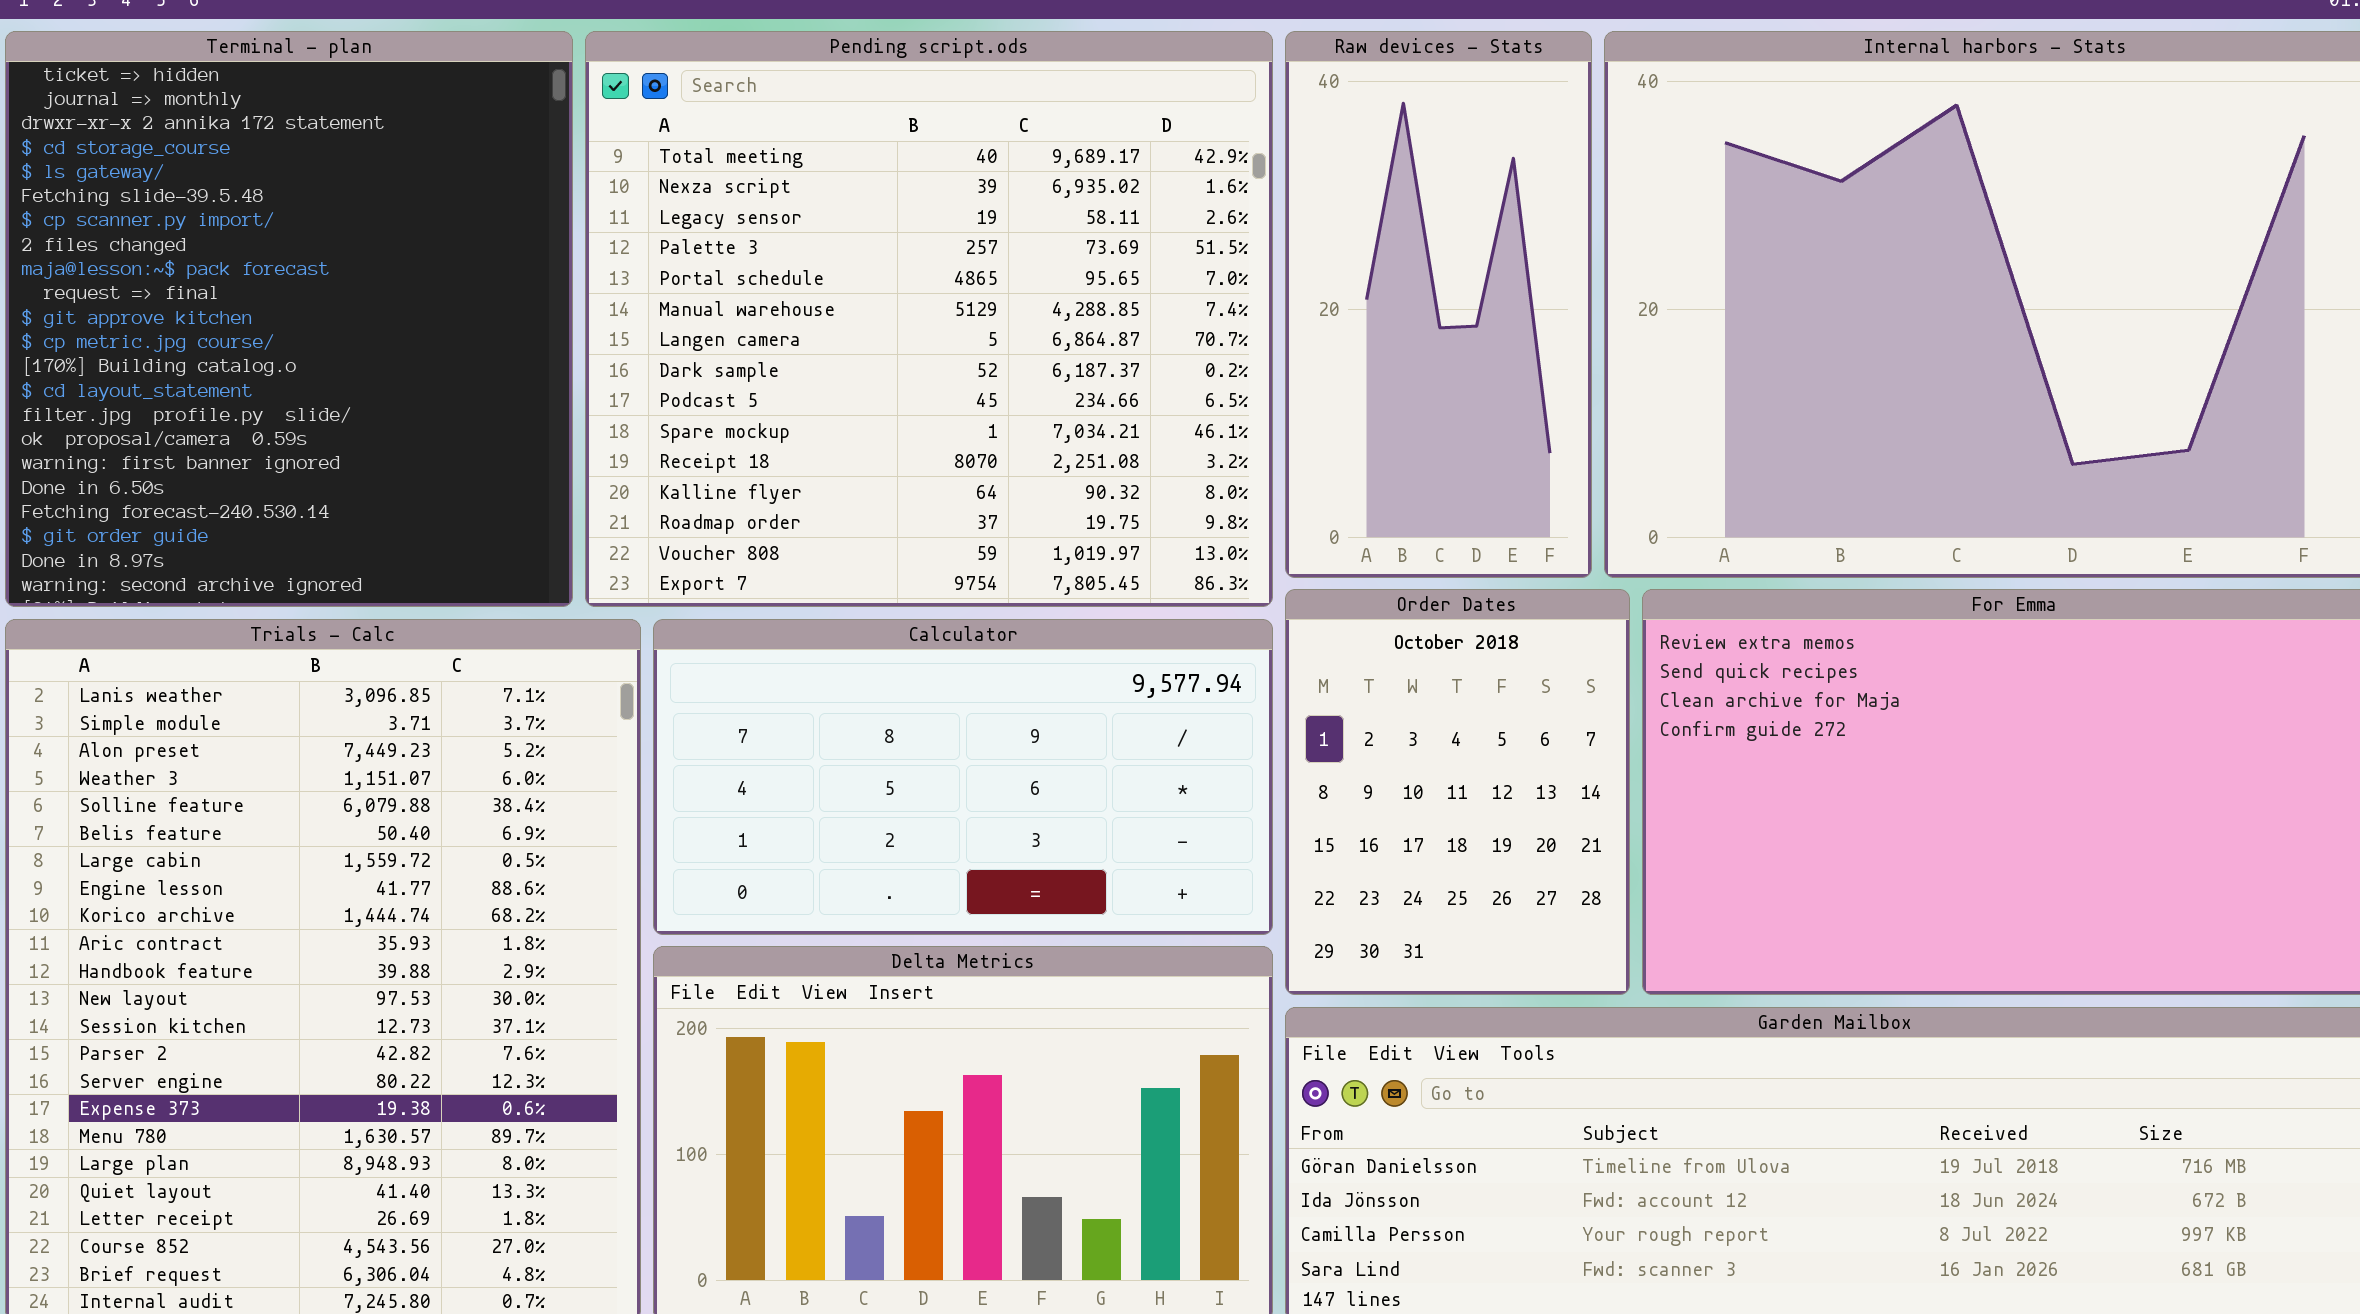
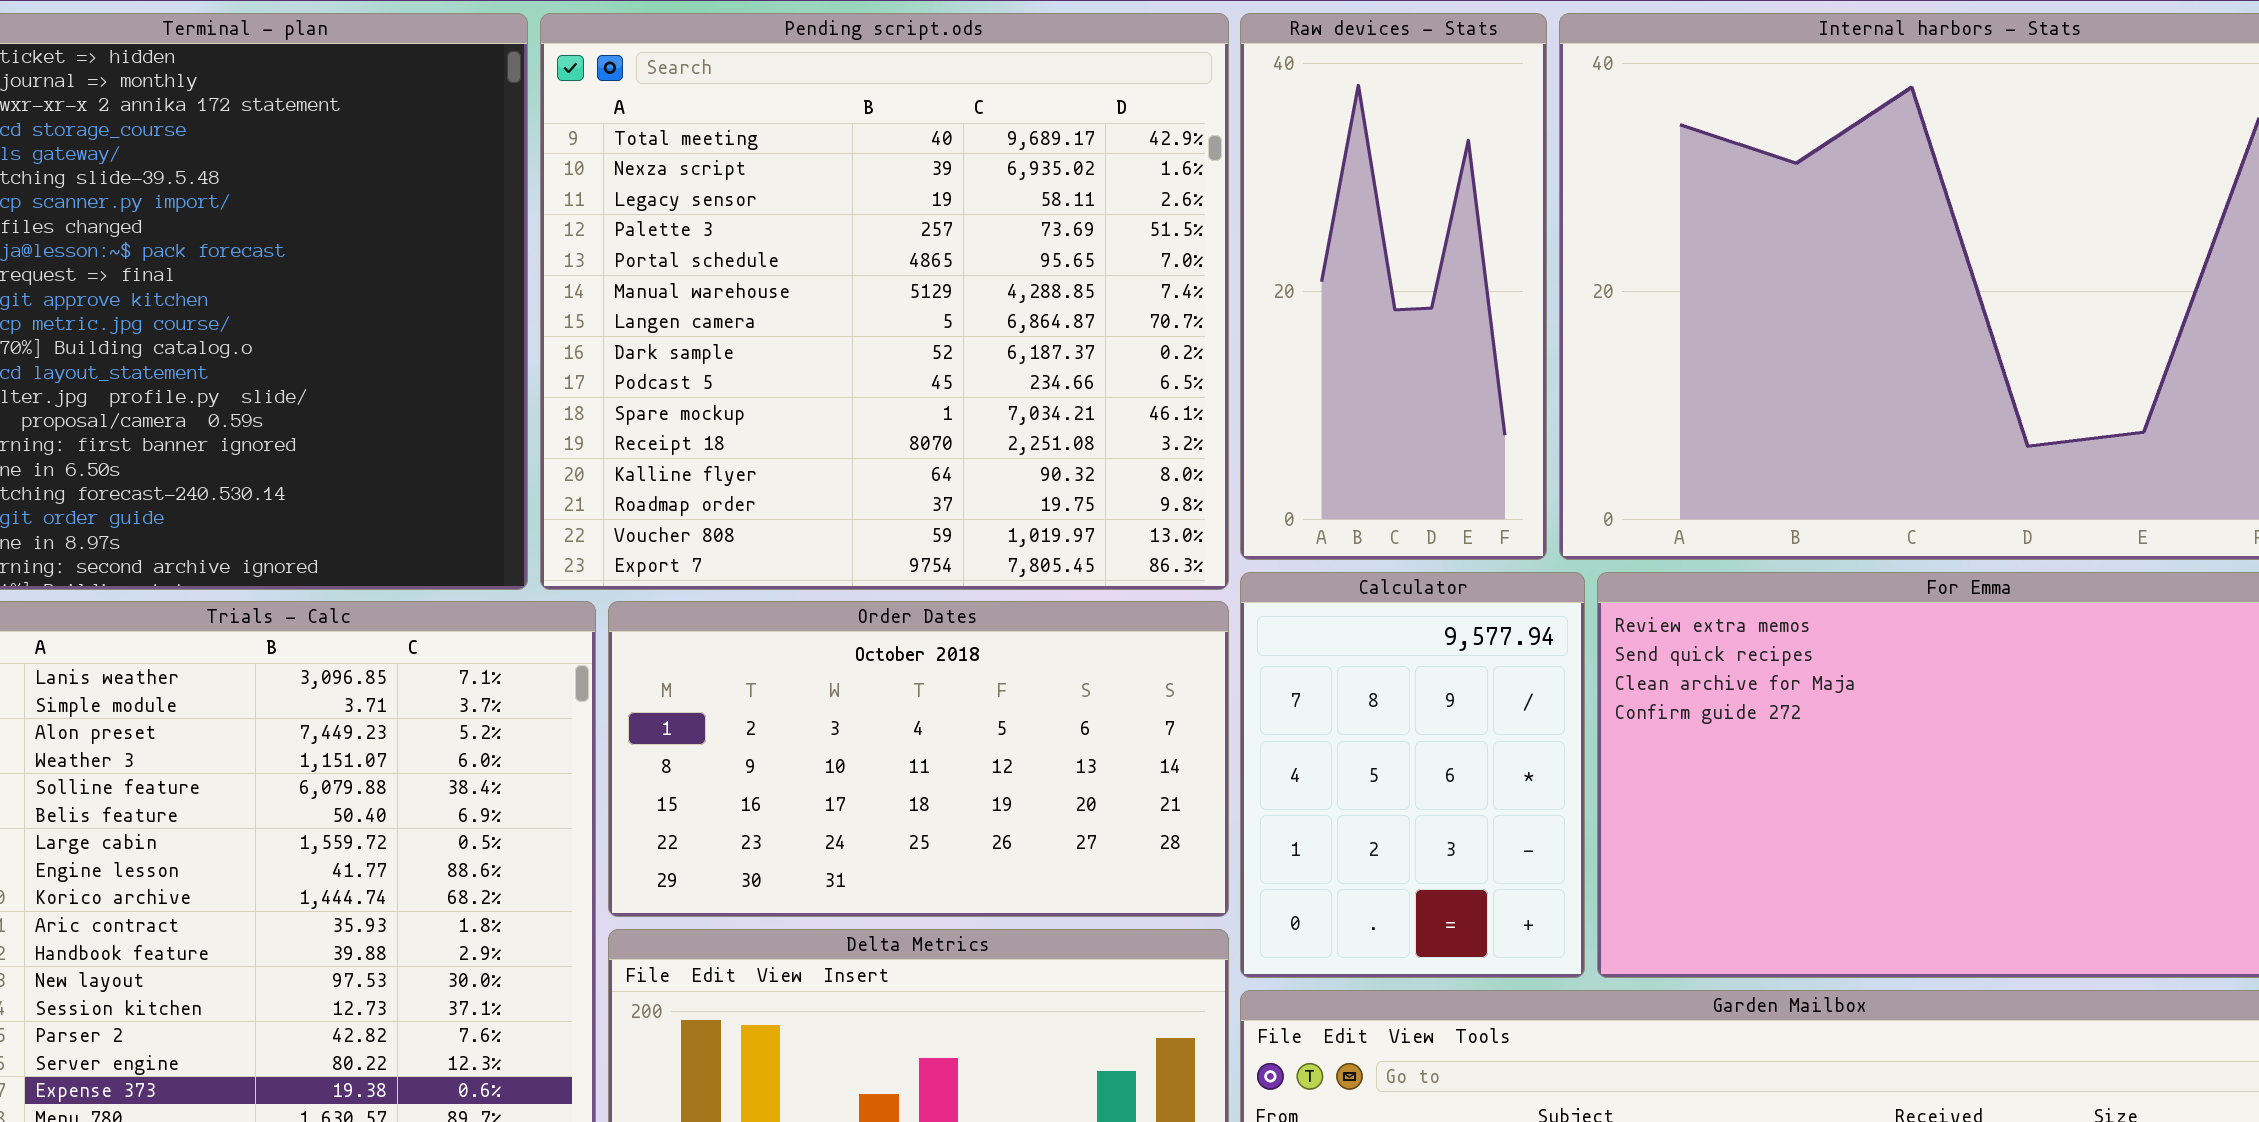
Order Dates: [1285,589,1630,995] -> [608,601,1229,917], moved, resized
Calculator: [653,619,1273,935] -> [1240,572,1585,978], moved, resized

